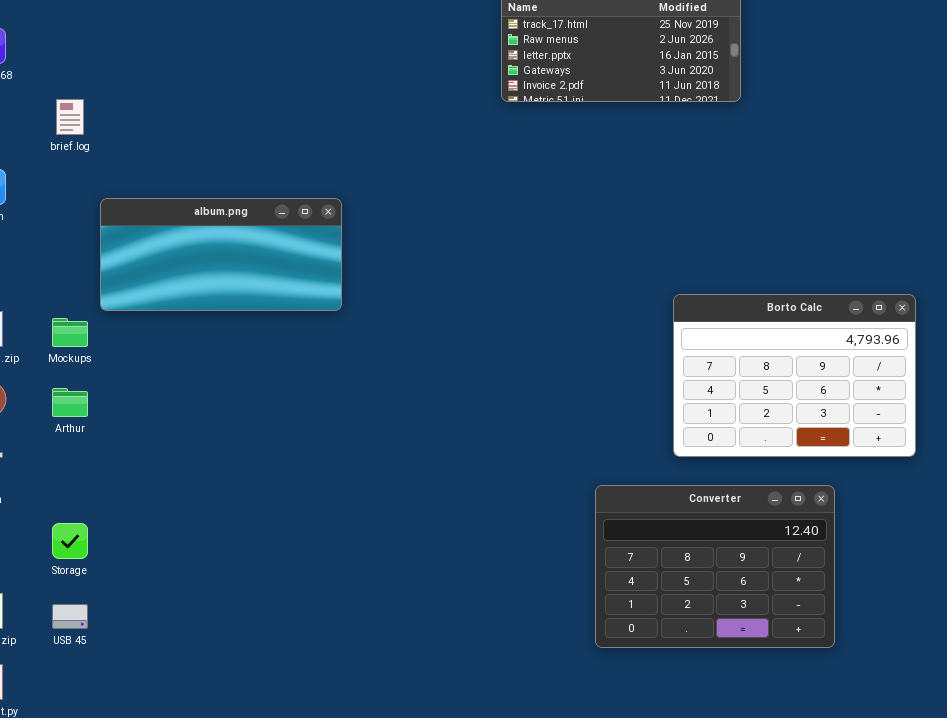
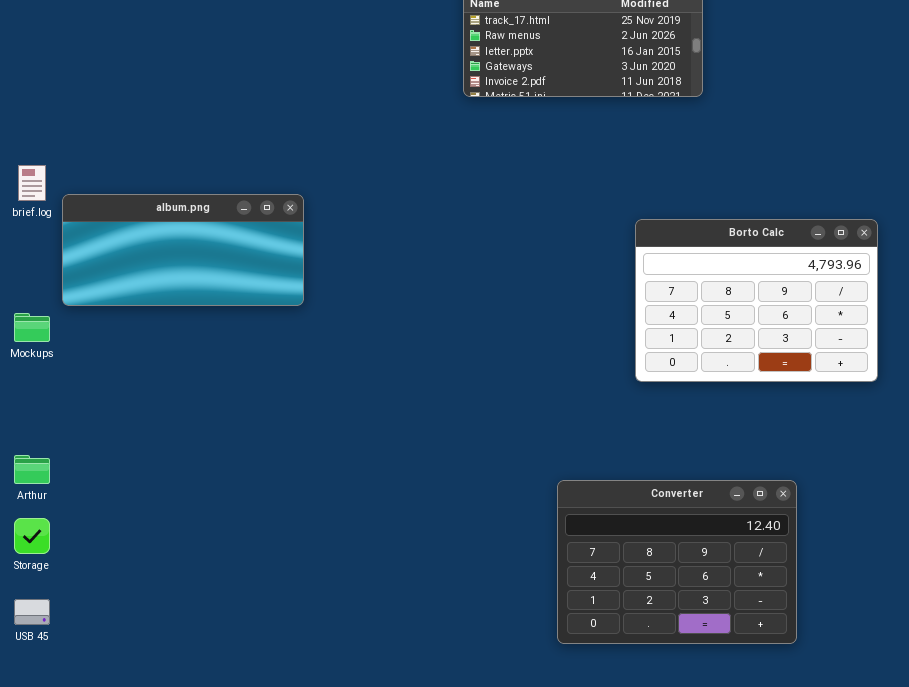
brief.log: [56,99,84,135] -> [18,165,46,201], moved
Borto Calc: [673,294,916,457] -> [635,219,878,382], moved
Arthur: [52,388,88,417] -> [14,455,50,484], moved

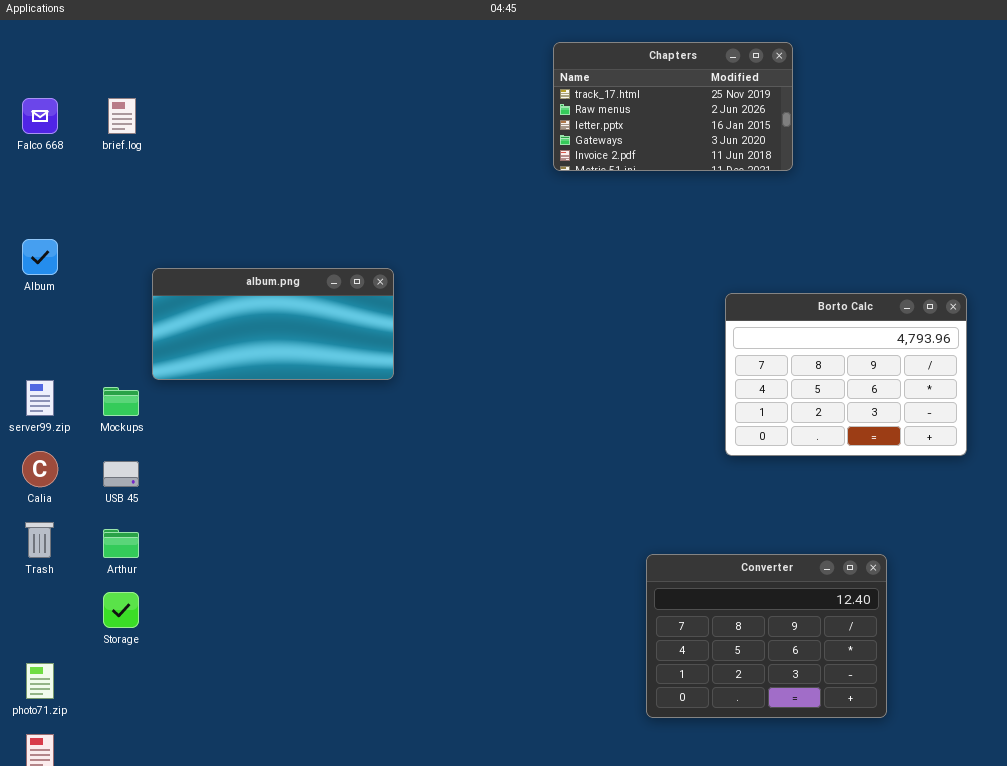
brief.log: [18,165,46,201] -> [108,98,136,134], moved
USB 45: [14,599,50,625] -> [103,461,139,487], moved

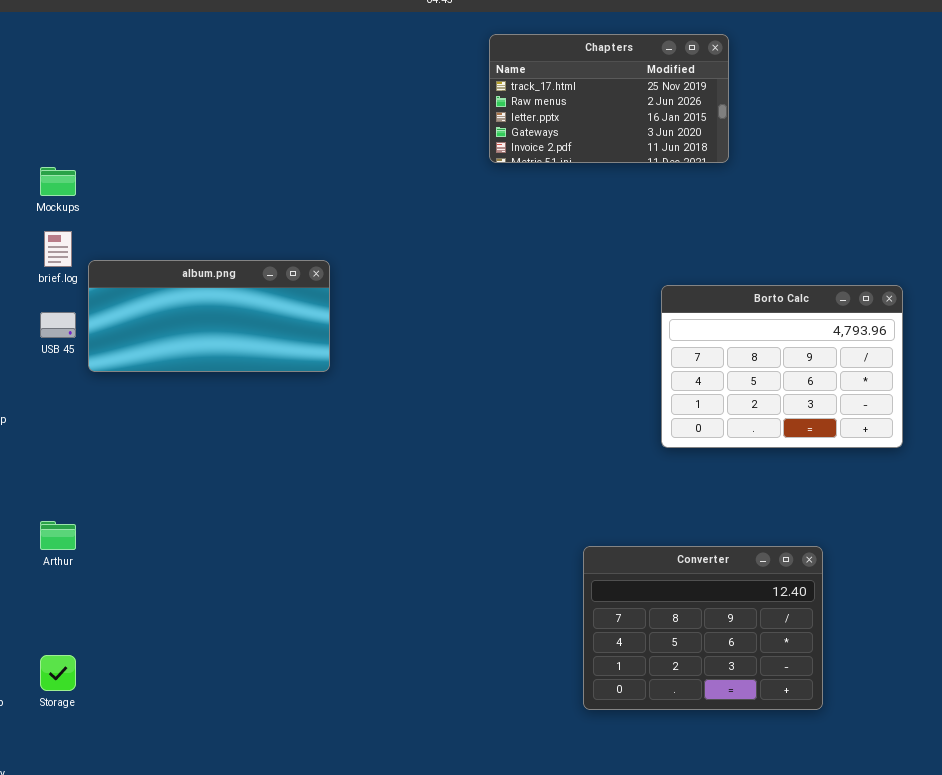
brief.log: [108,98,136,134] -> [44,231,72,267], moved
Mockups: [103,387,139,416] -> [40,167,76,196], moved
USB 45: [103,461,139,487] -> [40,312,76,338], moved
Storage: [103,592,139,628] -> [40,655,76,691], moved

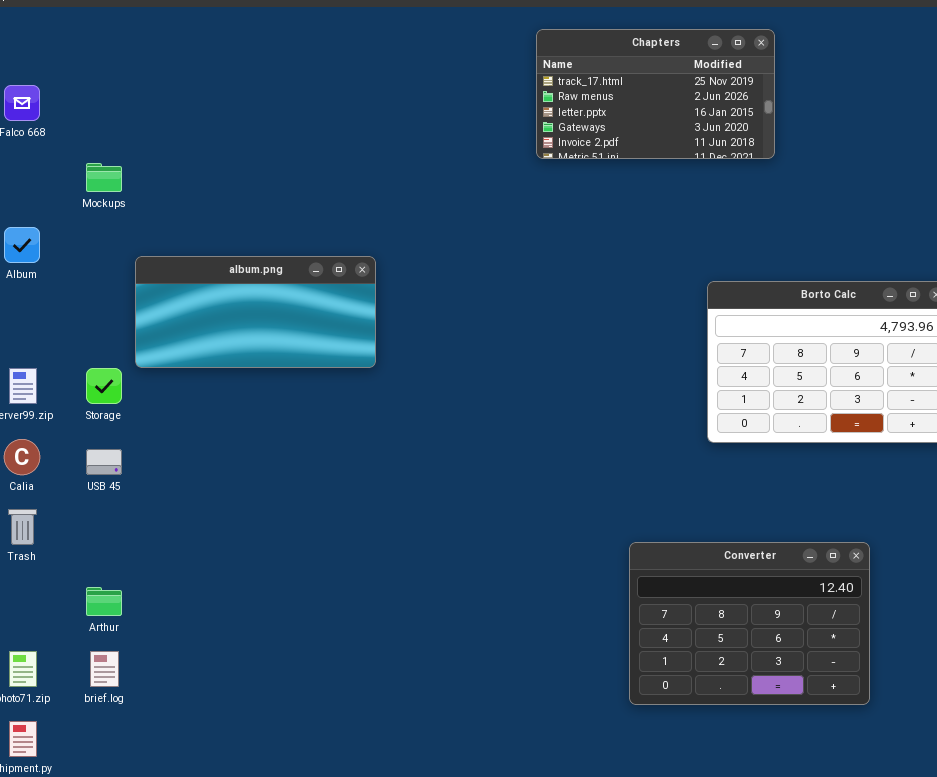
brief.log: [44,231,72,267] -> [90,651,119,687], moved
USB 45: [40,312,76,338] -> [86,449,122,475], moved
Arthur: [40,521,76,550] -> [86,587,122,616], moved
Storage: [40,655,76,691] -> [86,368,122,404], moved

